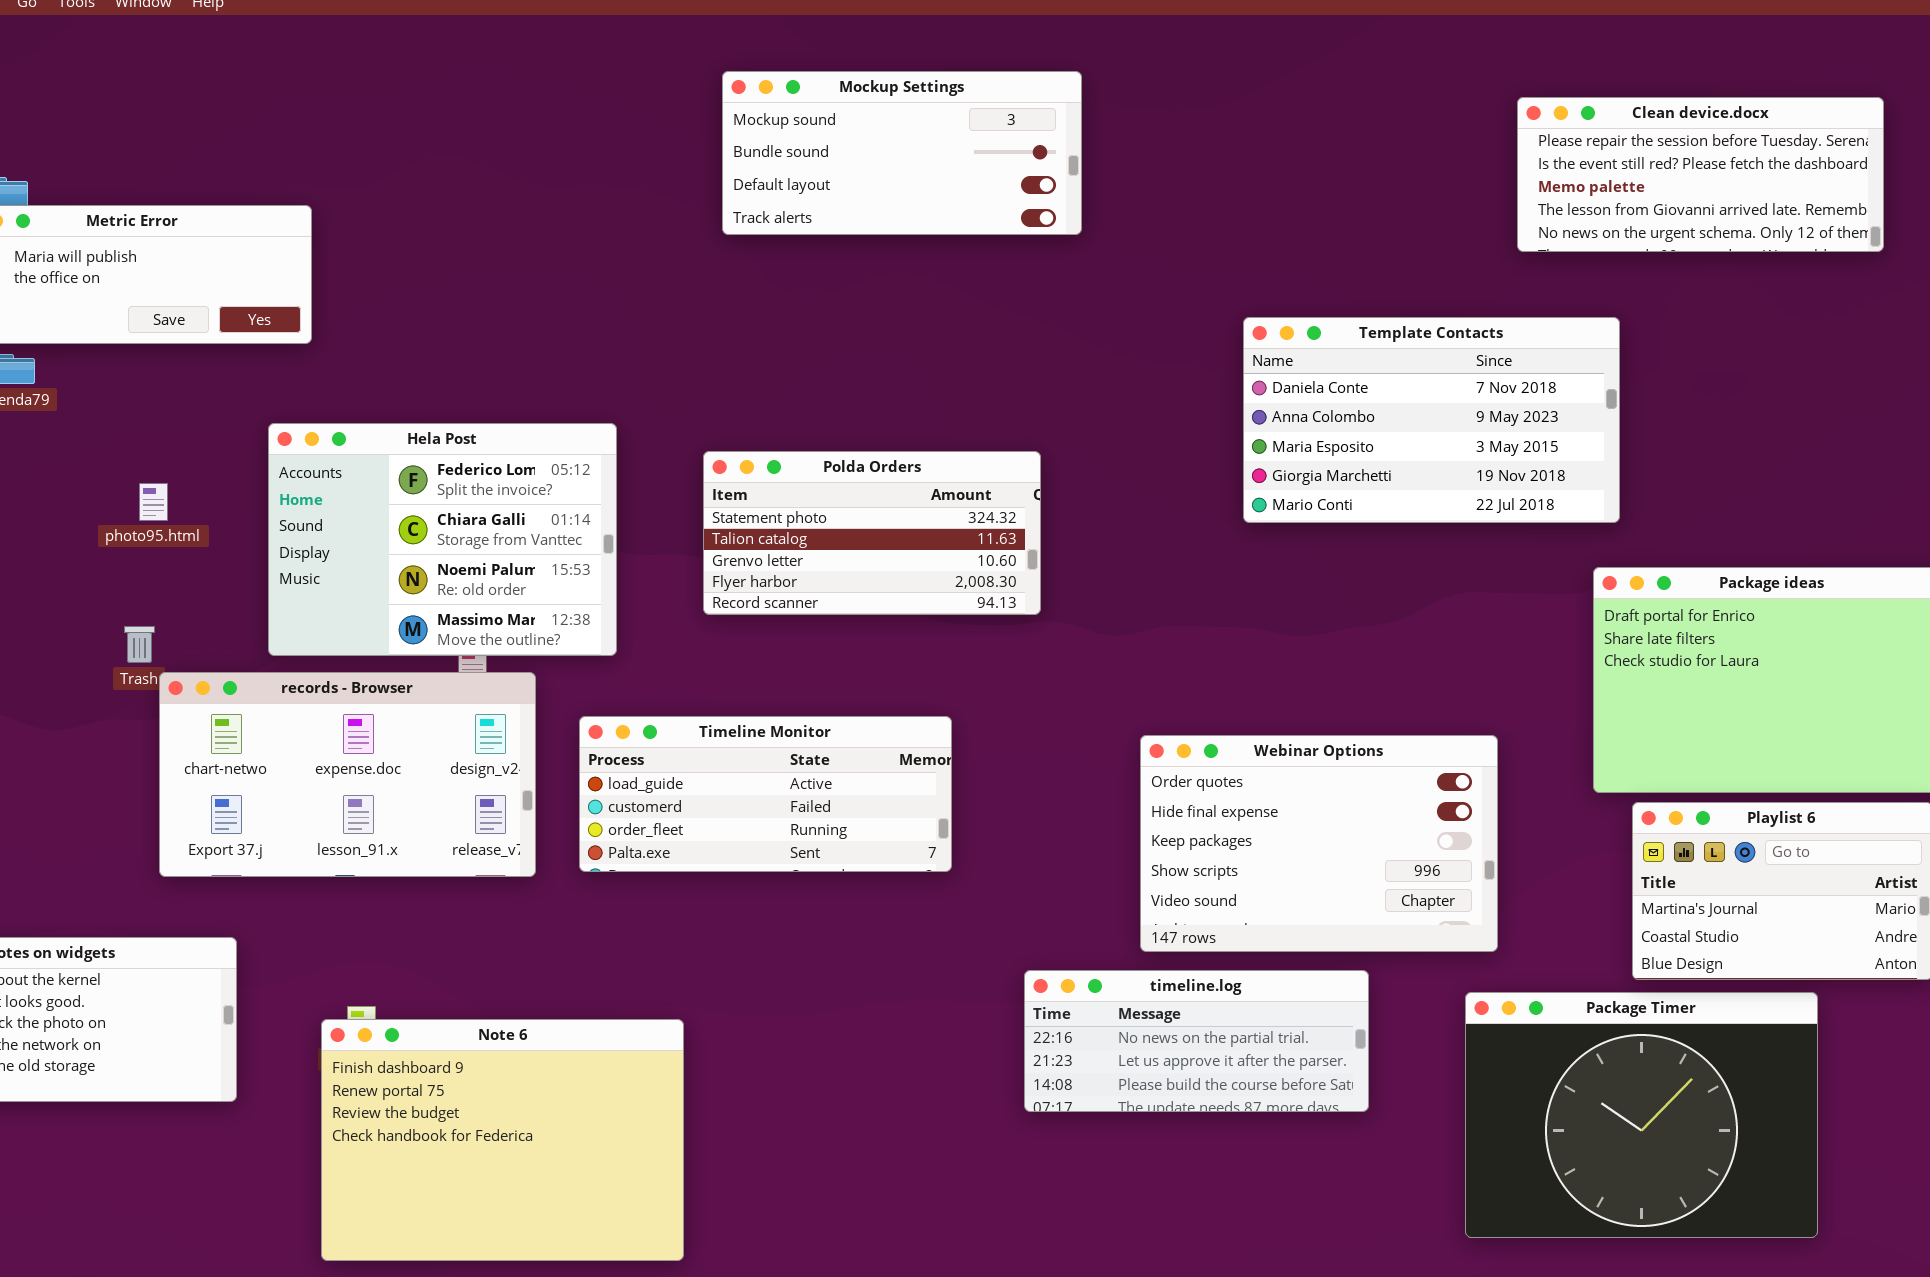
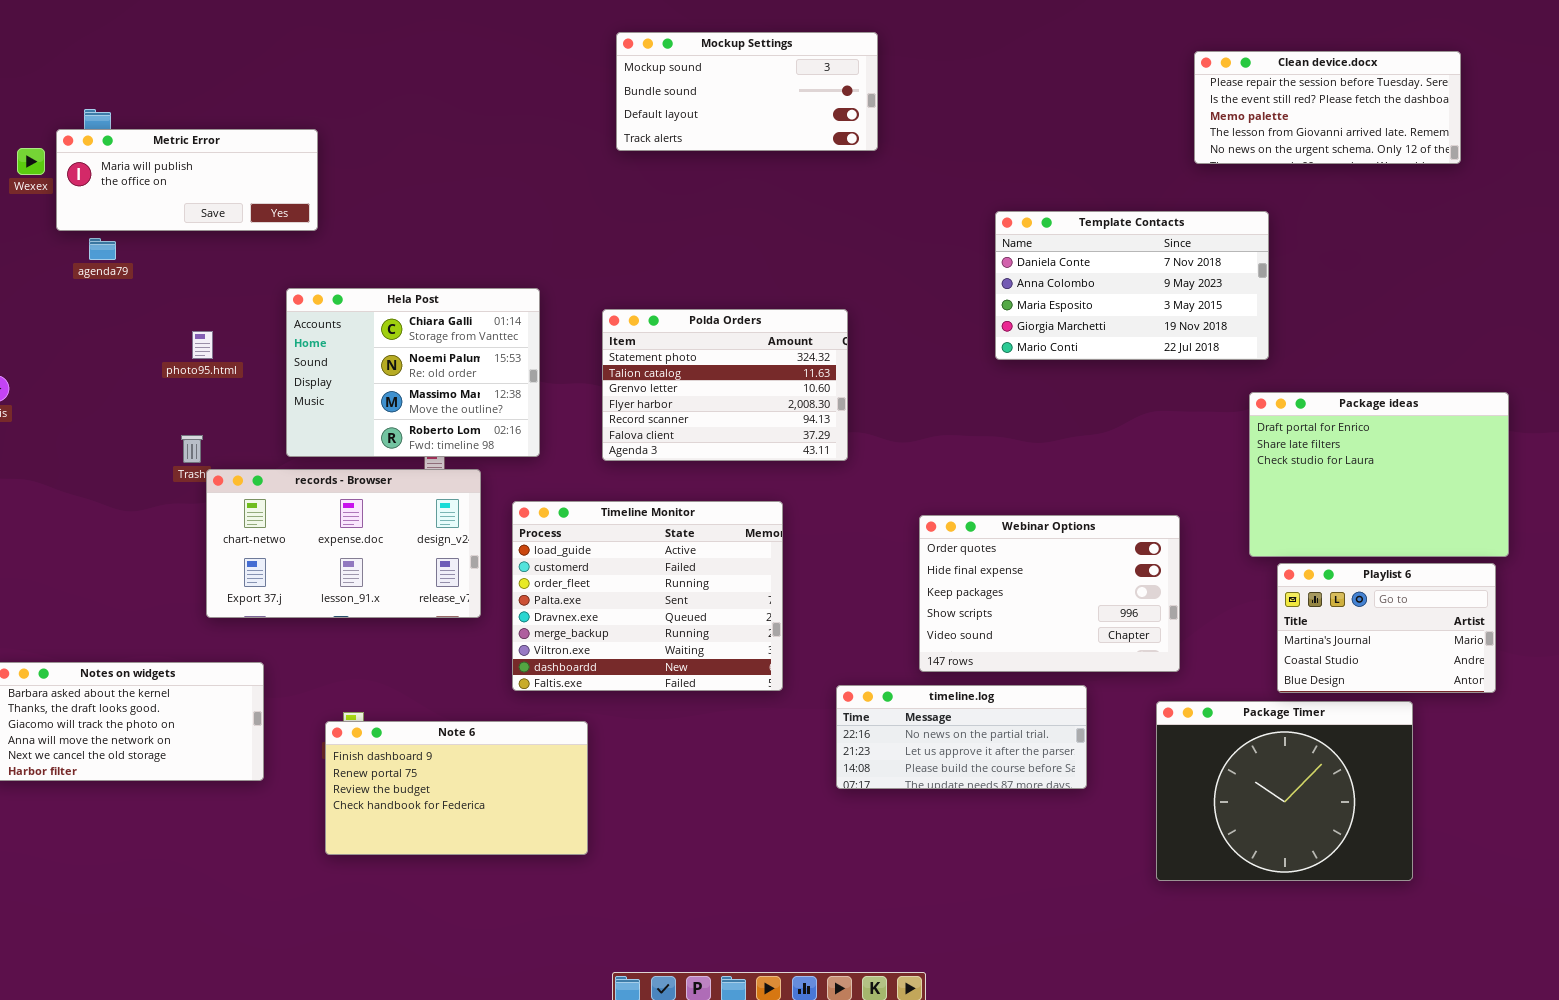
Hela Post: [268,423,617,656] -> [286,288,540,457], scrolled down 1 row
Polda Orders: [703,451,1041,615] -> [602,309,848,461], resized
Timeline Monitor: [579,716,952,872] -> [512,501,783,691], resized
Note 6: [321,1019,684,1261] -> [325,721,588,855], resized

